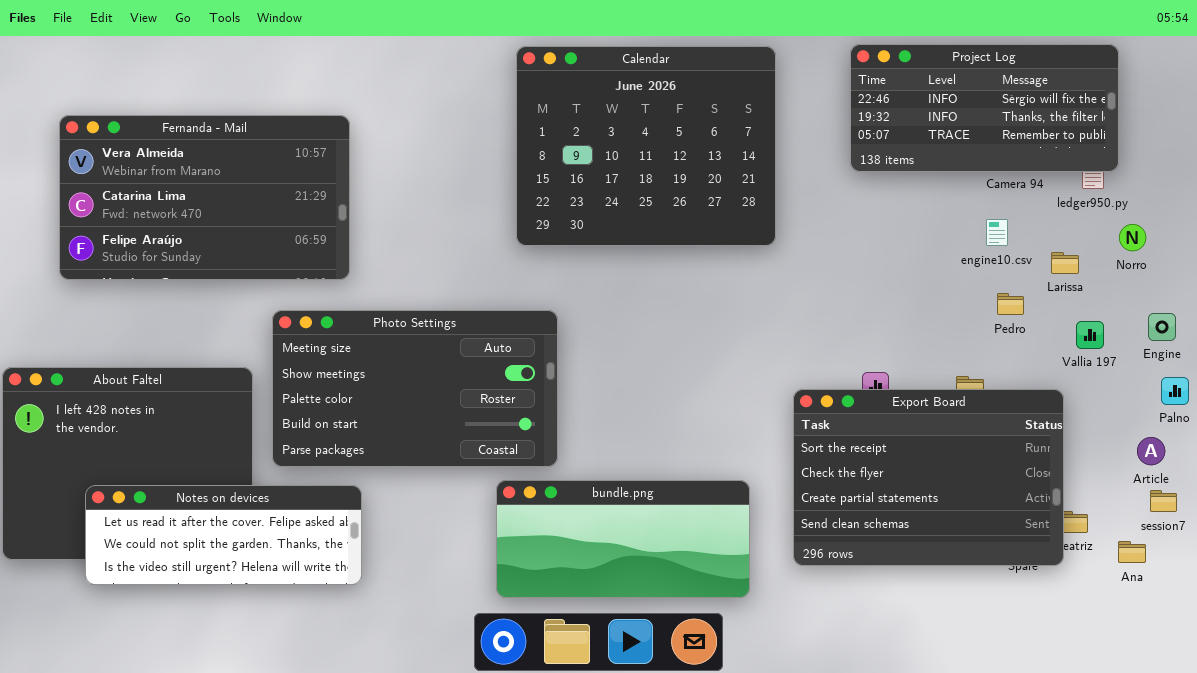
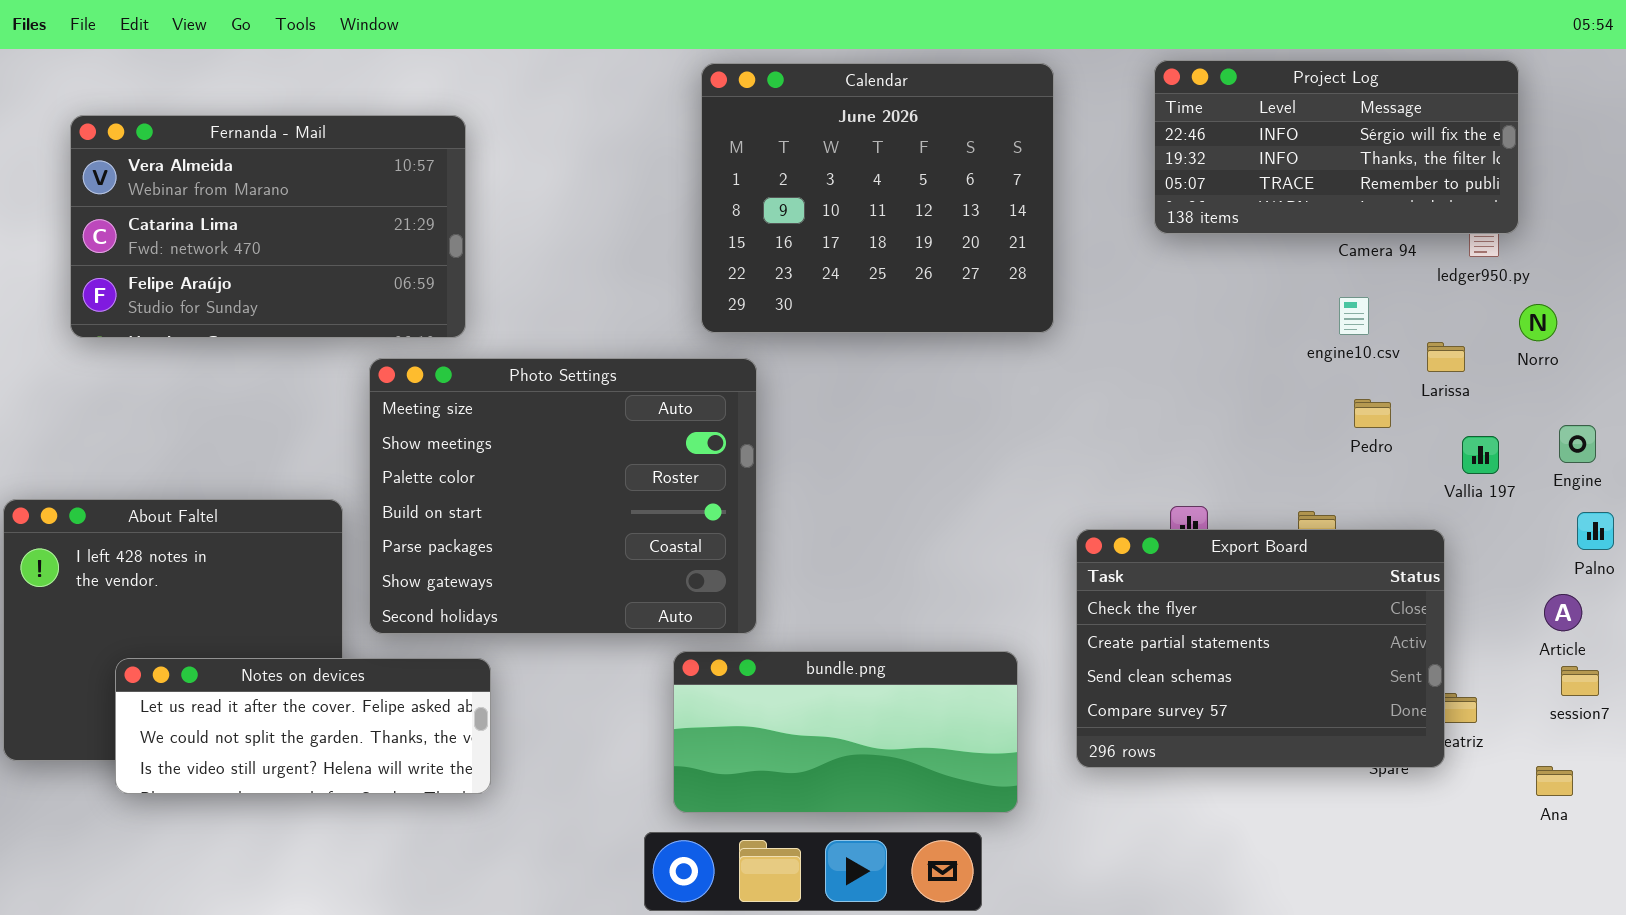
Fernanda - Mail: [59,115,350,280] -> [70,115,466,338], moved
Photo Settings: [272,310,558,467] -> [369,358,757,634], resized
Export Board: [793,389,1064,566] -> [1076,529,1445,768], scrolled down 1 row
Ana: [1118,541,1146,563] -> [1536,766,1573,796], moved

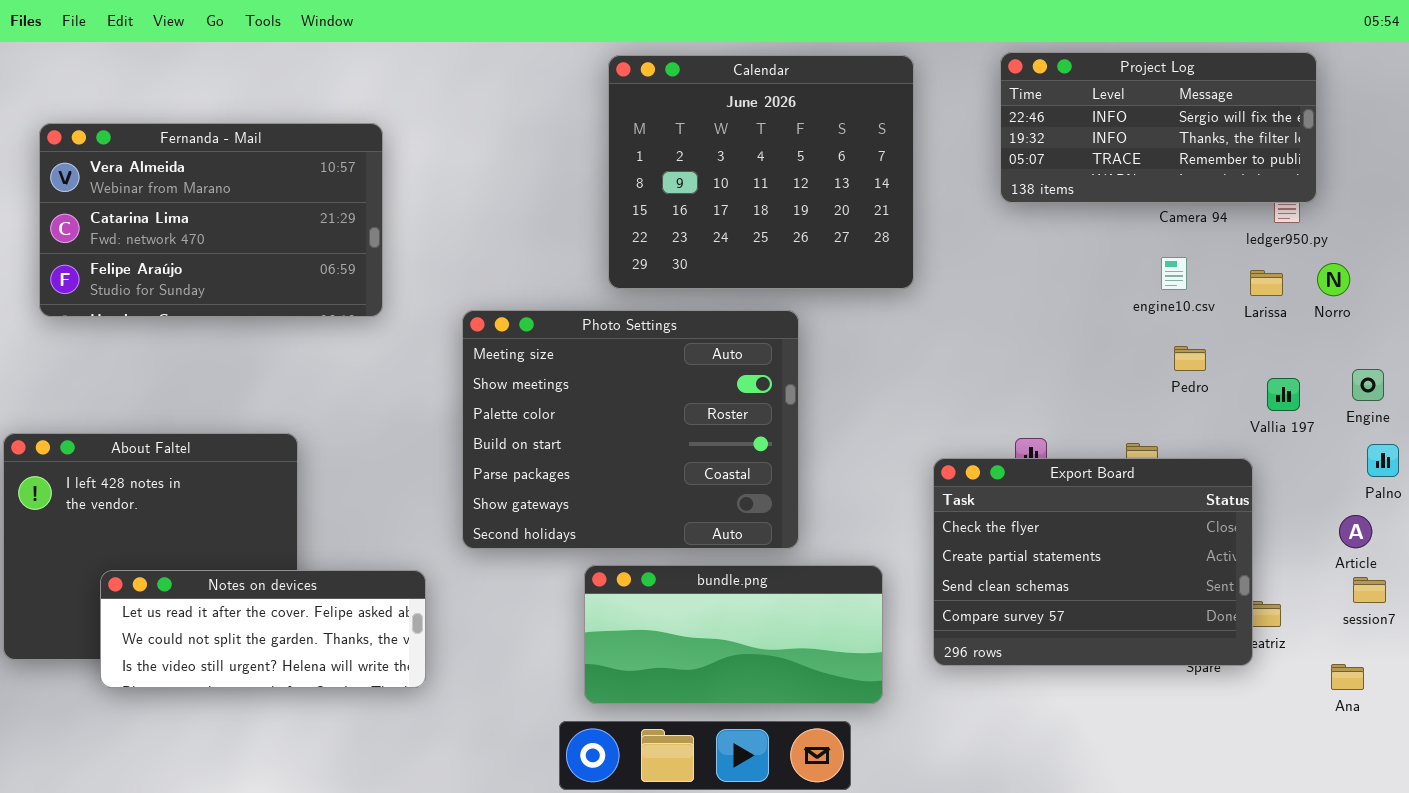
Fernanda - Mail: [70,115,466,338] -> [39,123,383,317], moved
Larissa: [1427,342,1465,372] -> [1250,270,1283,296], moved
Photo Settings: [369,358,757,634] -> [462,310,799,549], moved

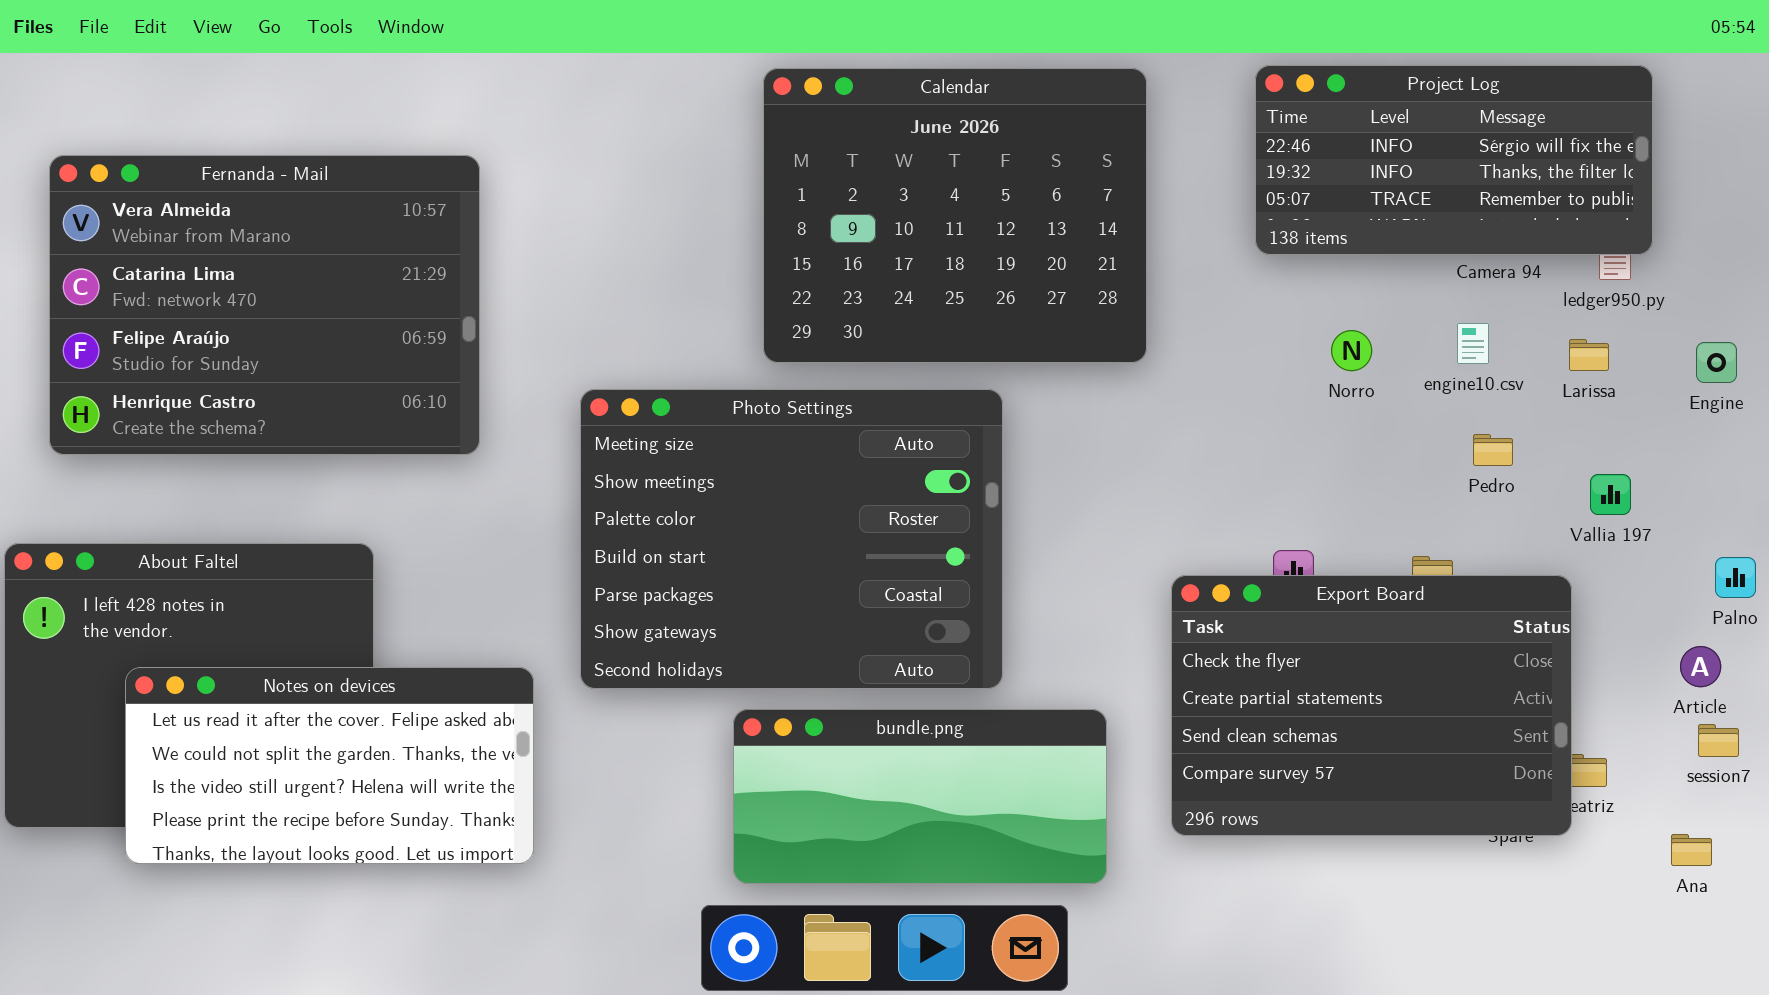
Fernanda - Mail: [39,123,383,317] -> [49,155,480,455], resized
Norro: [1317,263,1350,296] -> [1331,330,1372,371], moved
Engine: [1352,369,1384,401] -> [1696,342,1737,383], moved
Notes on devices: [100,570,426,688] -> [125,667,534,864], resized

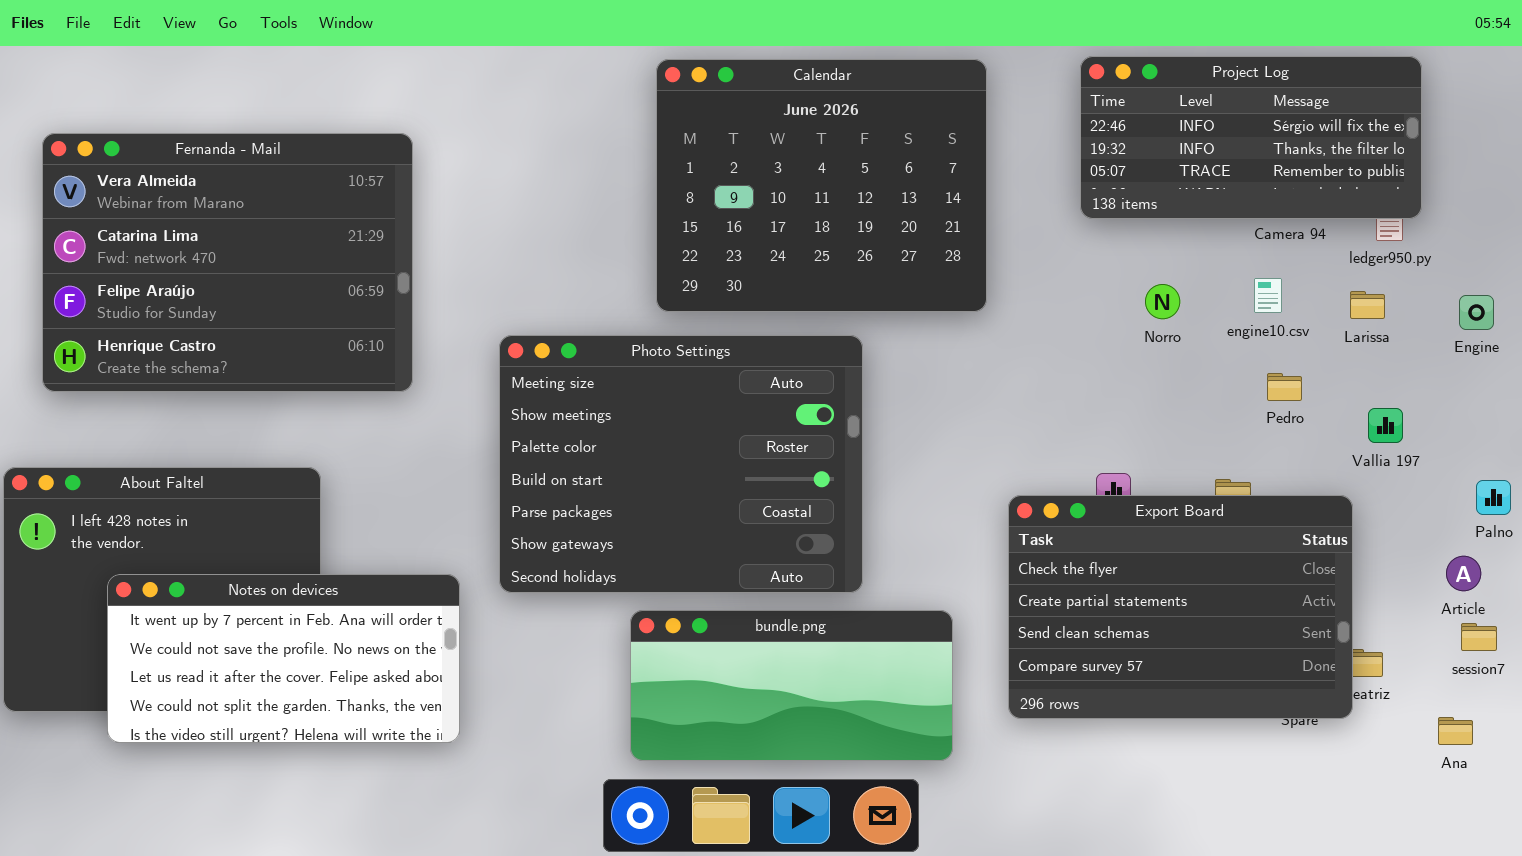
Notes on devices: [125,667,534,864] -> [107,574,460,743], scrolled up 2 rows

